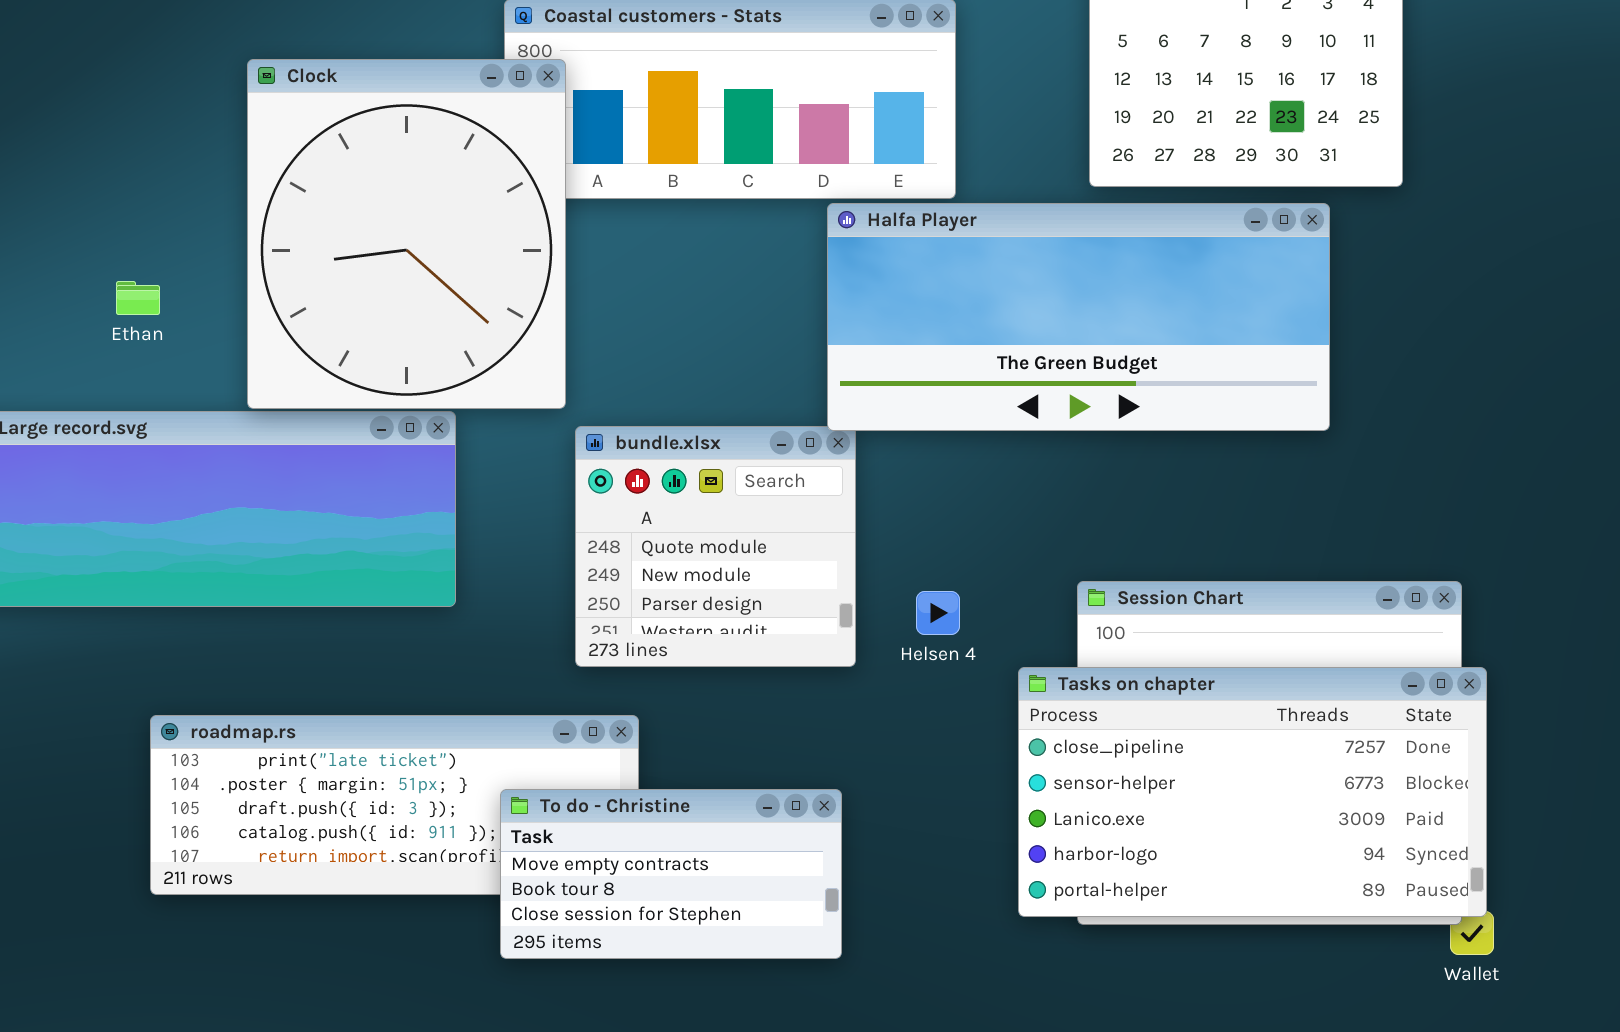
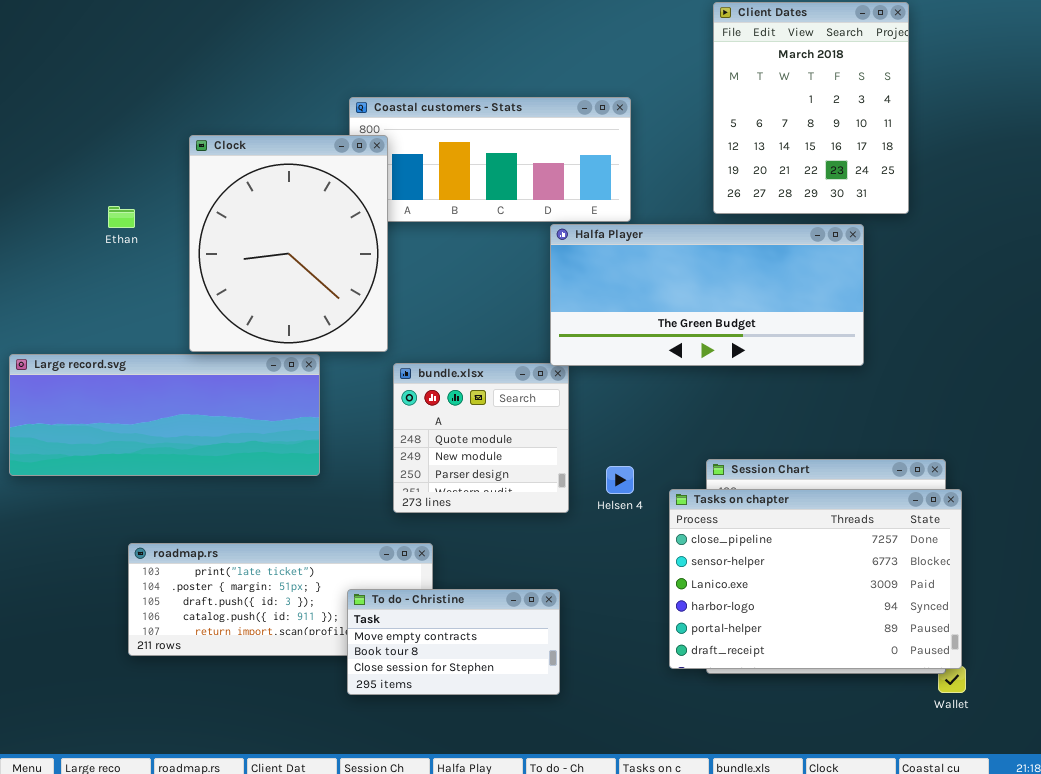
Ethan: [116,281,160,315] -> [108,206,135,228], moved
Tasks on chapter: [1018,667,1487,917] -> [669,489,962,669], resized

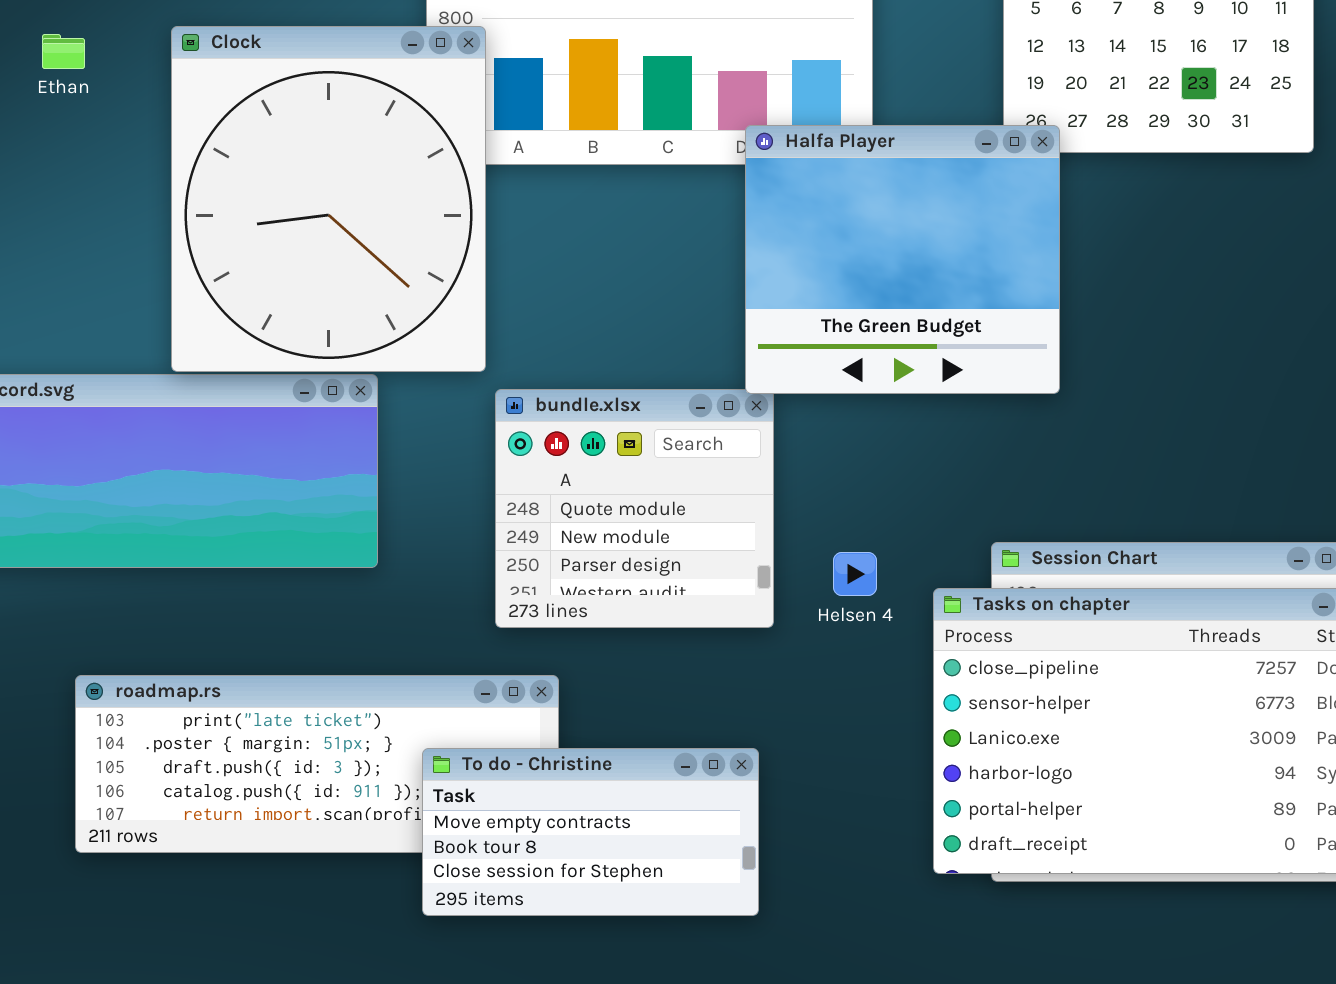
Ethan: [108,206,135,228] -> [42,34,85,69], moved
Halfa Player: [550,224,864,366] -> [745,125,1060,394], resized

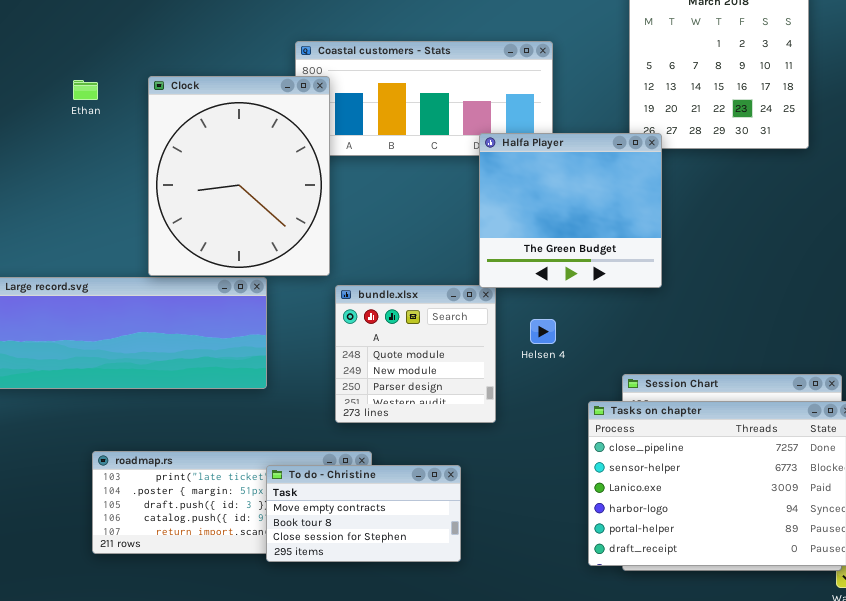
Helsen 4: [833,552,877,596] -> [530,319,556,344], moved
To do - Christine: [422,748,759,916] -> [266,465,461,562], moved

